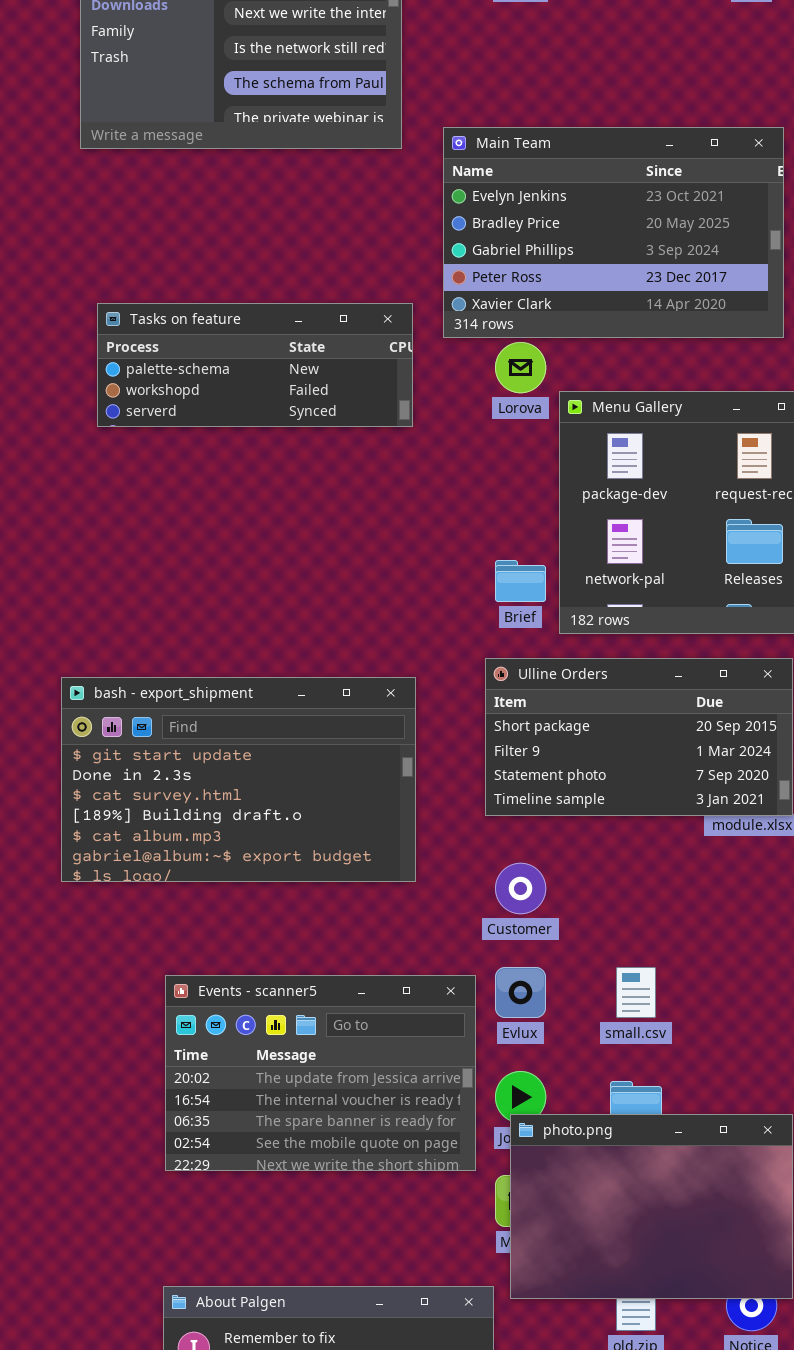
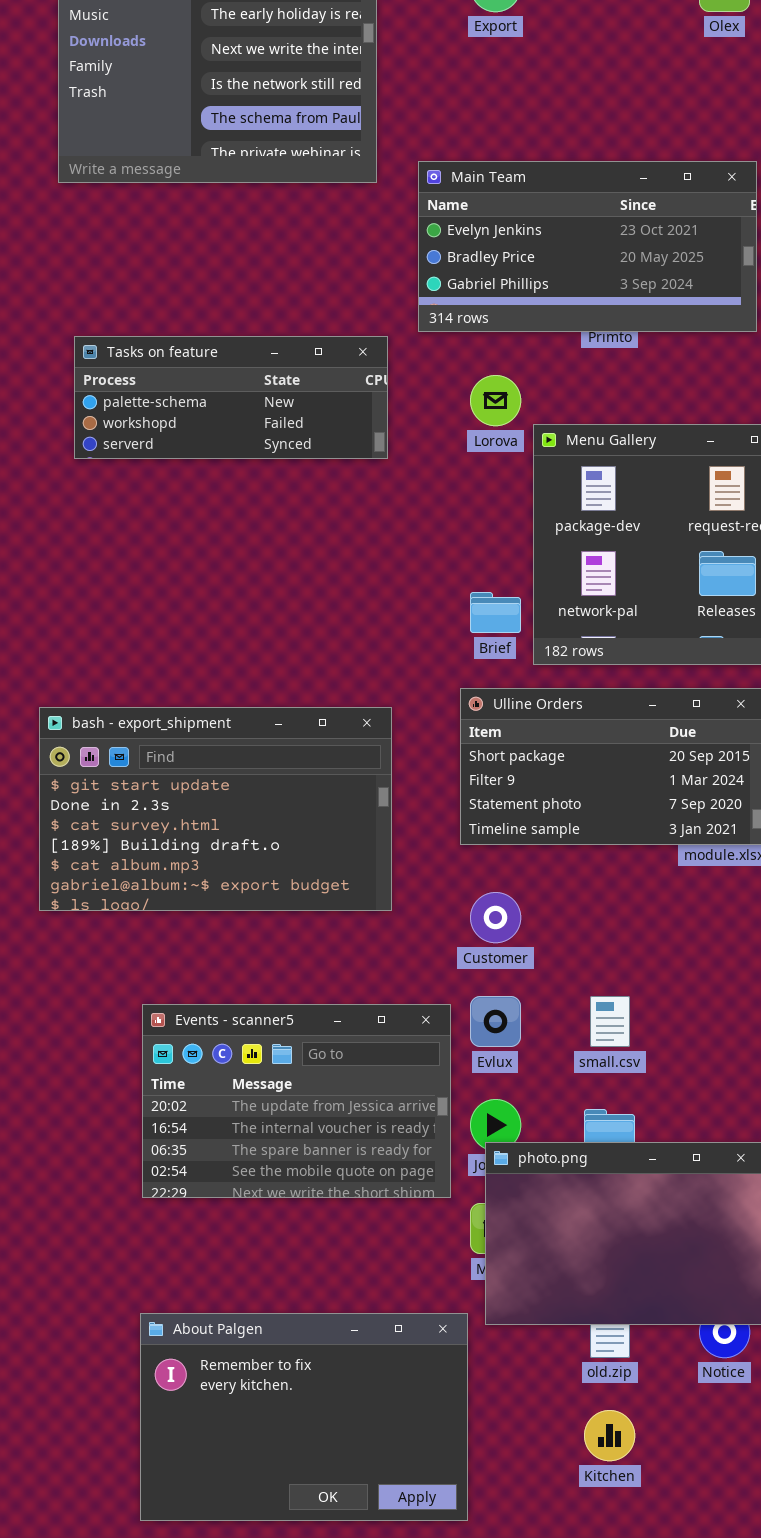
Main Team: [443,127,784,338] -> [418,161,757,332], resized

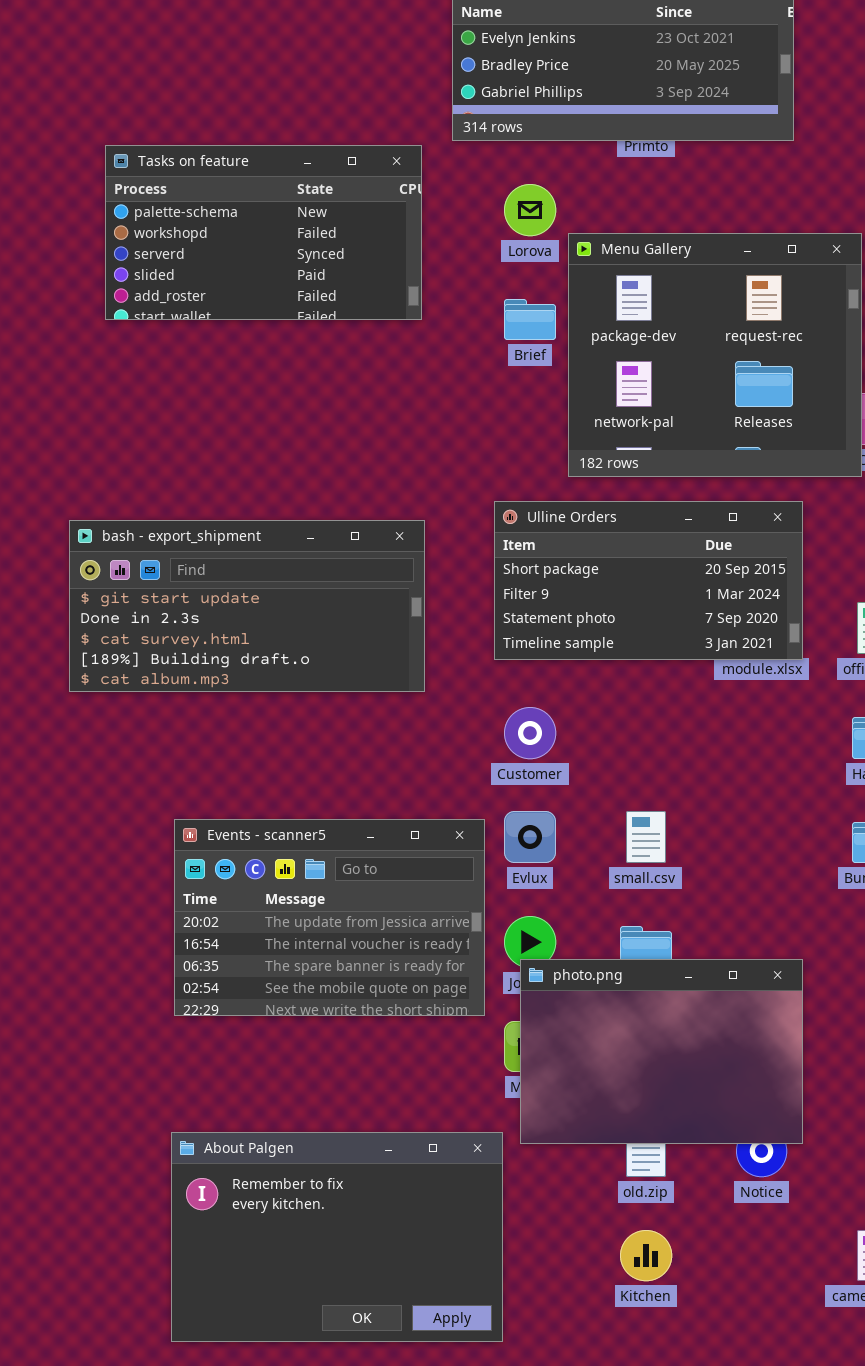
Tasks on feature: [74,336,388,459] -> [105,145,422,320], resized
Brief: [470,592,521,633] -> [504,299,556,340], moved
bash - export_shipment: [39,707,392,911] -> [69,520,425,692], resized

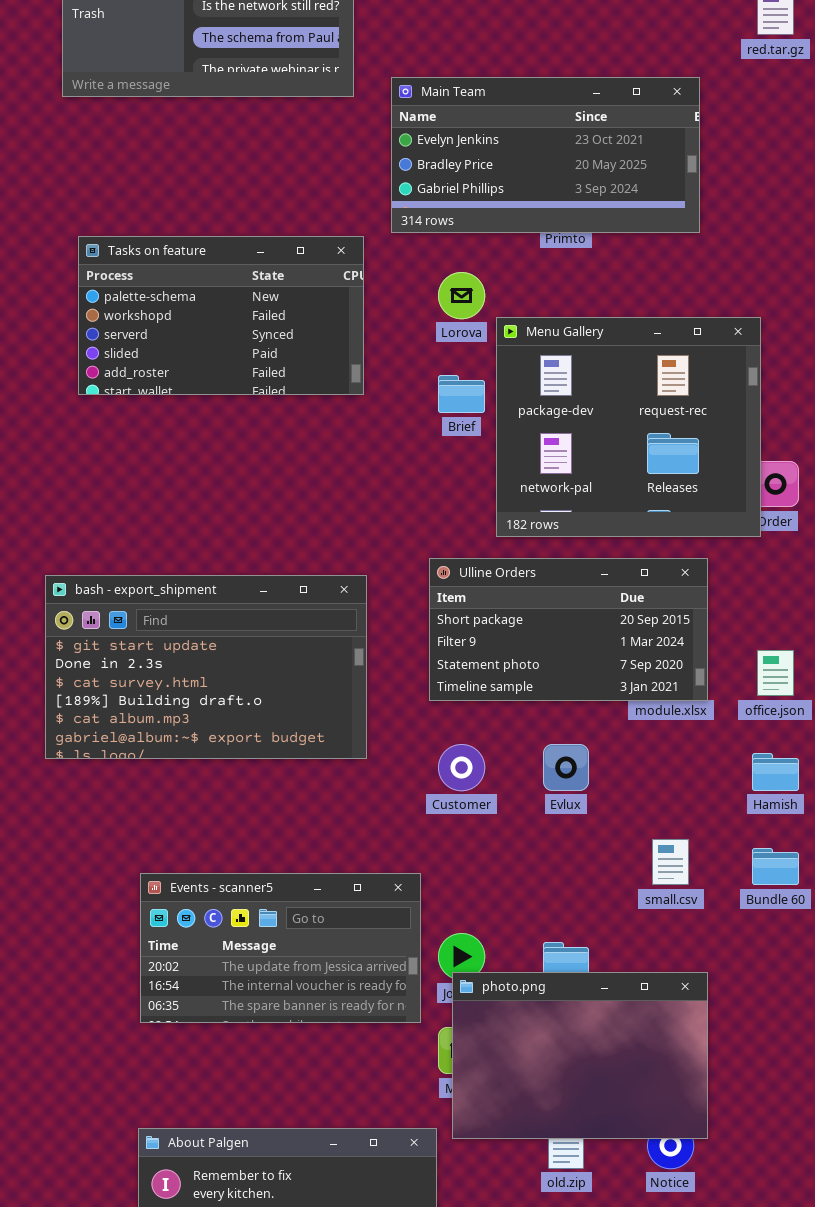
bash - export_shipment: [69,520,425,692] -> [45,575,367,759], resized
Evlux: [504,811,556,863] -> [543,744,589,791], moved
small.csv: [626,811,666,863] -> [652,839,689,885], moved
Events - scanner5: [174,819,485,1016] -> [140,873,421,1023], resized

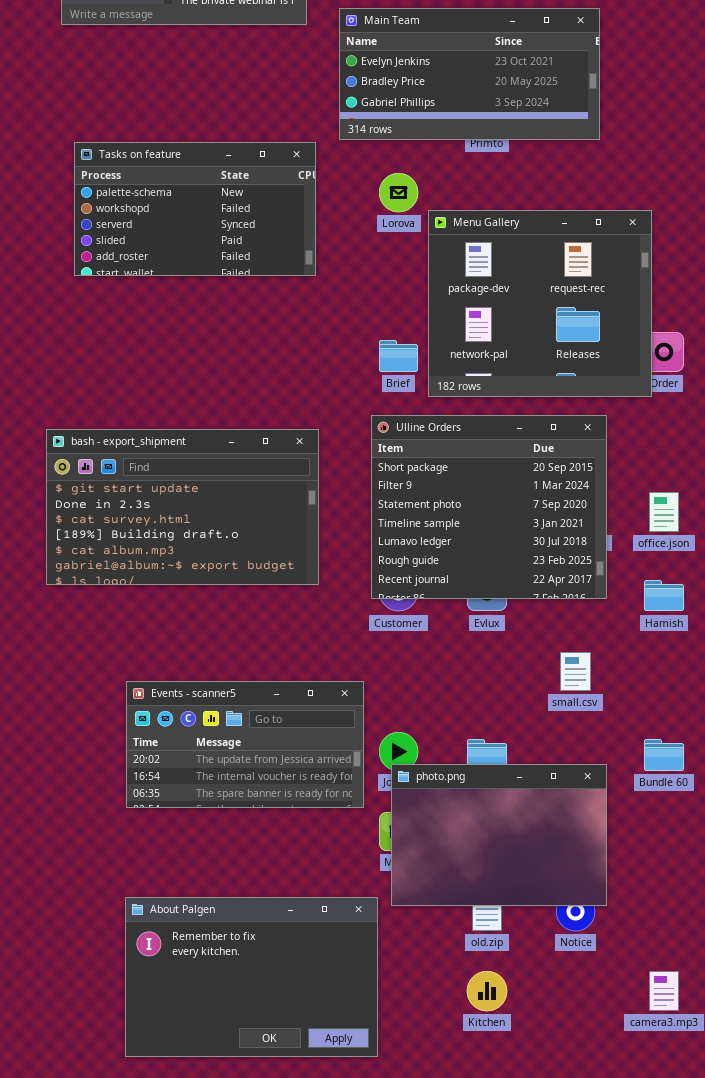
Brief: [438,375,485,413] -> [379,340,418,372], moved
Ulline Orders: [429,558,708,701] -> [371,415,607,599], resized
Bundle 60: [752,848,799,885] -> [644,739,684,771], moved

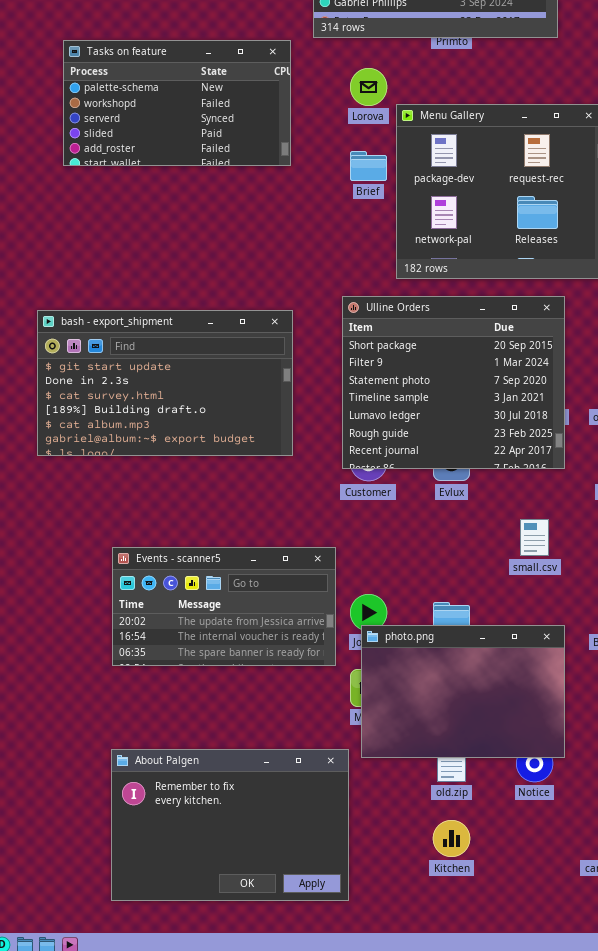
Brief: [379,340,418,372] -> [350,151,387,181], moved

